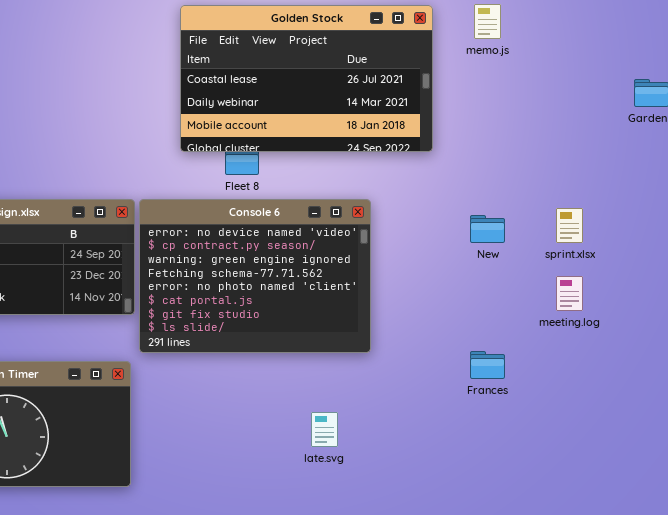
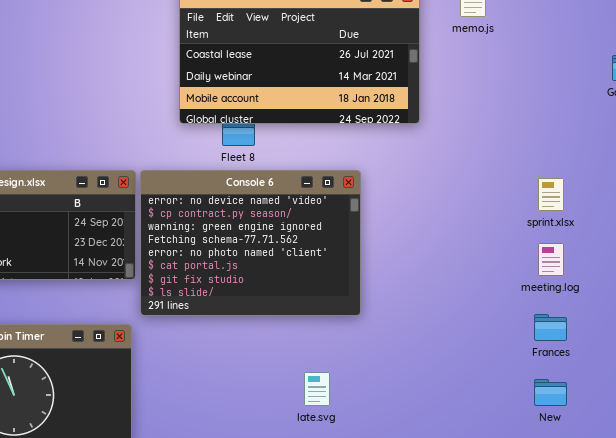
New: [470,215,505,243] -> [534,379,567,406], moved
Frances: [470,351,505,379] -> [534,314,567,341], moved

